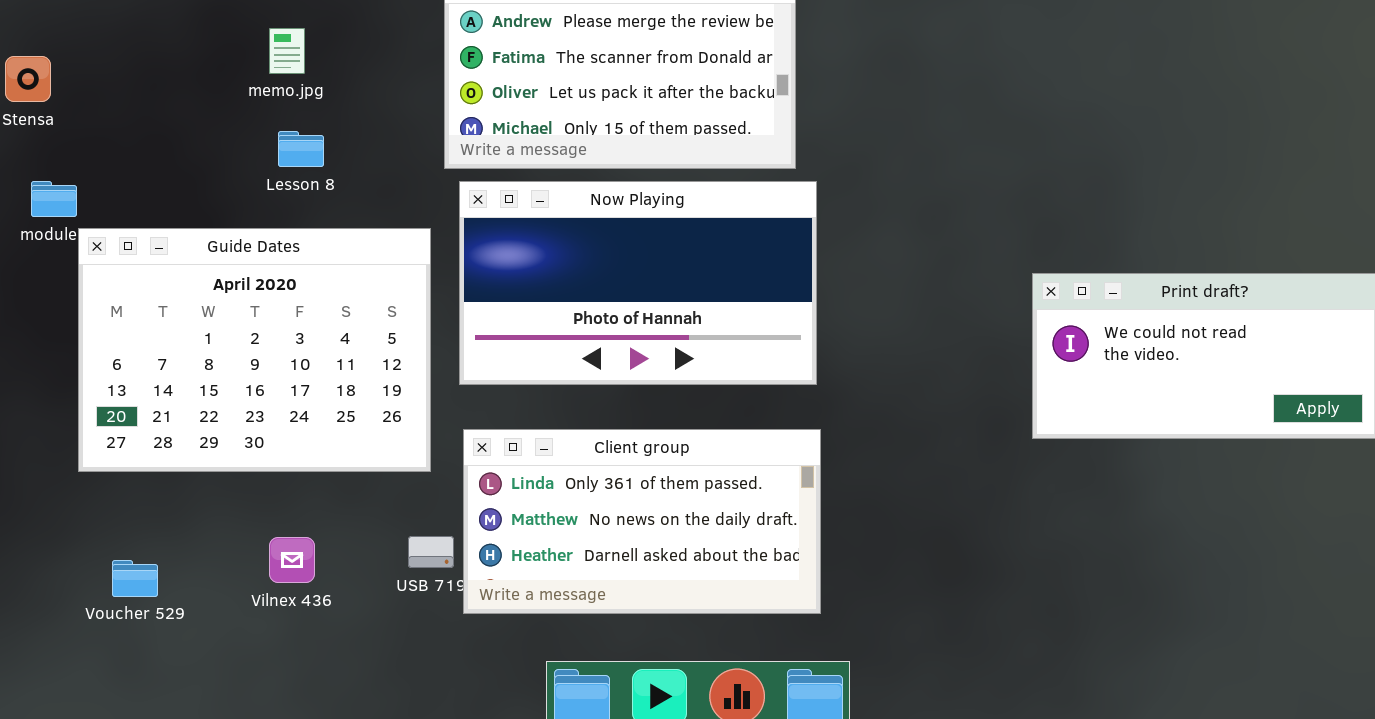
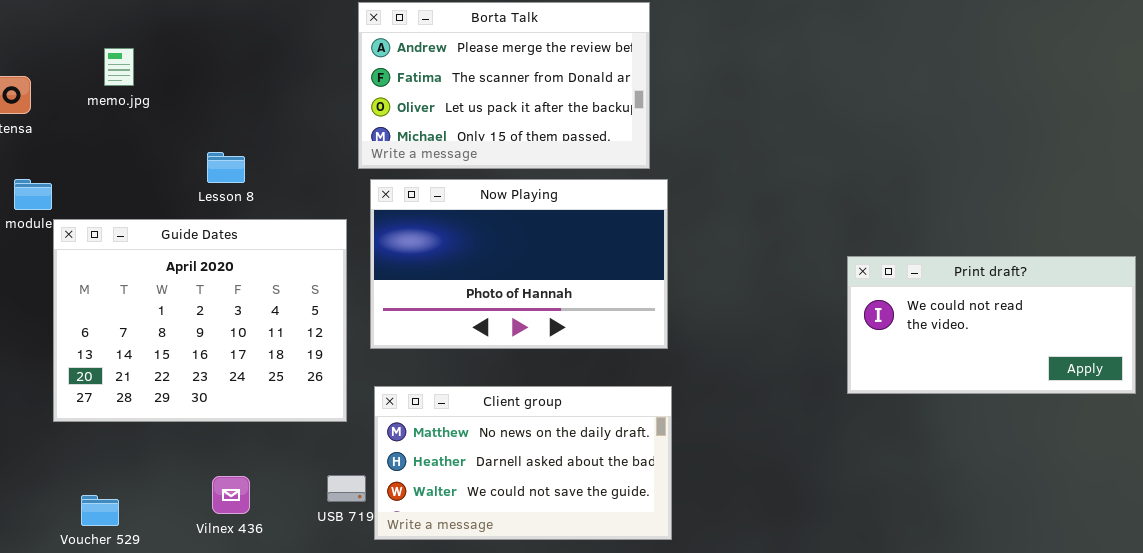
memo.jpg: [269,28,305,74] -> [104,48,134,86], moved
Lesson 8: [278,131,324,167] -> [207,152,245,183], moved
Client group: [463,429,821,614] -> [374,386,672,540], scrolled down 1 row

